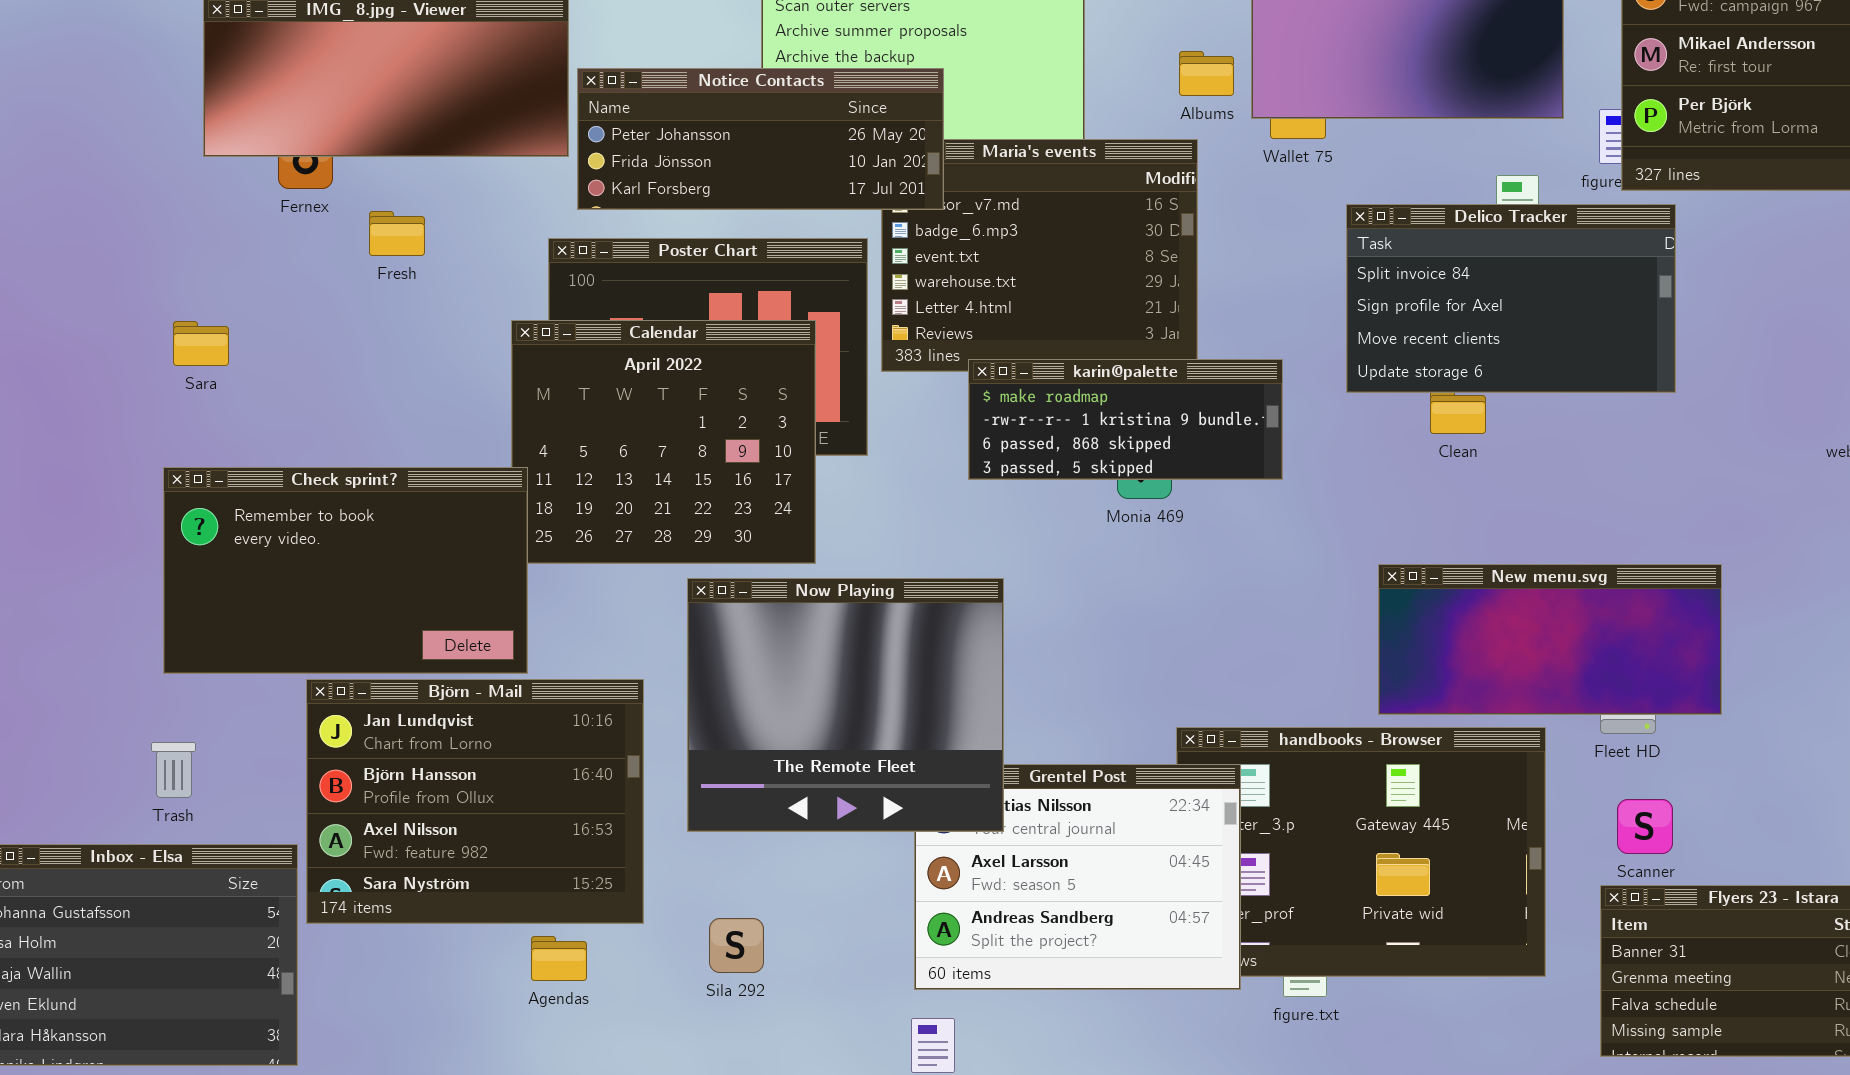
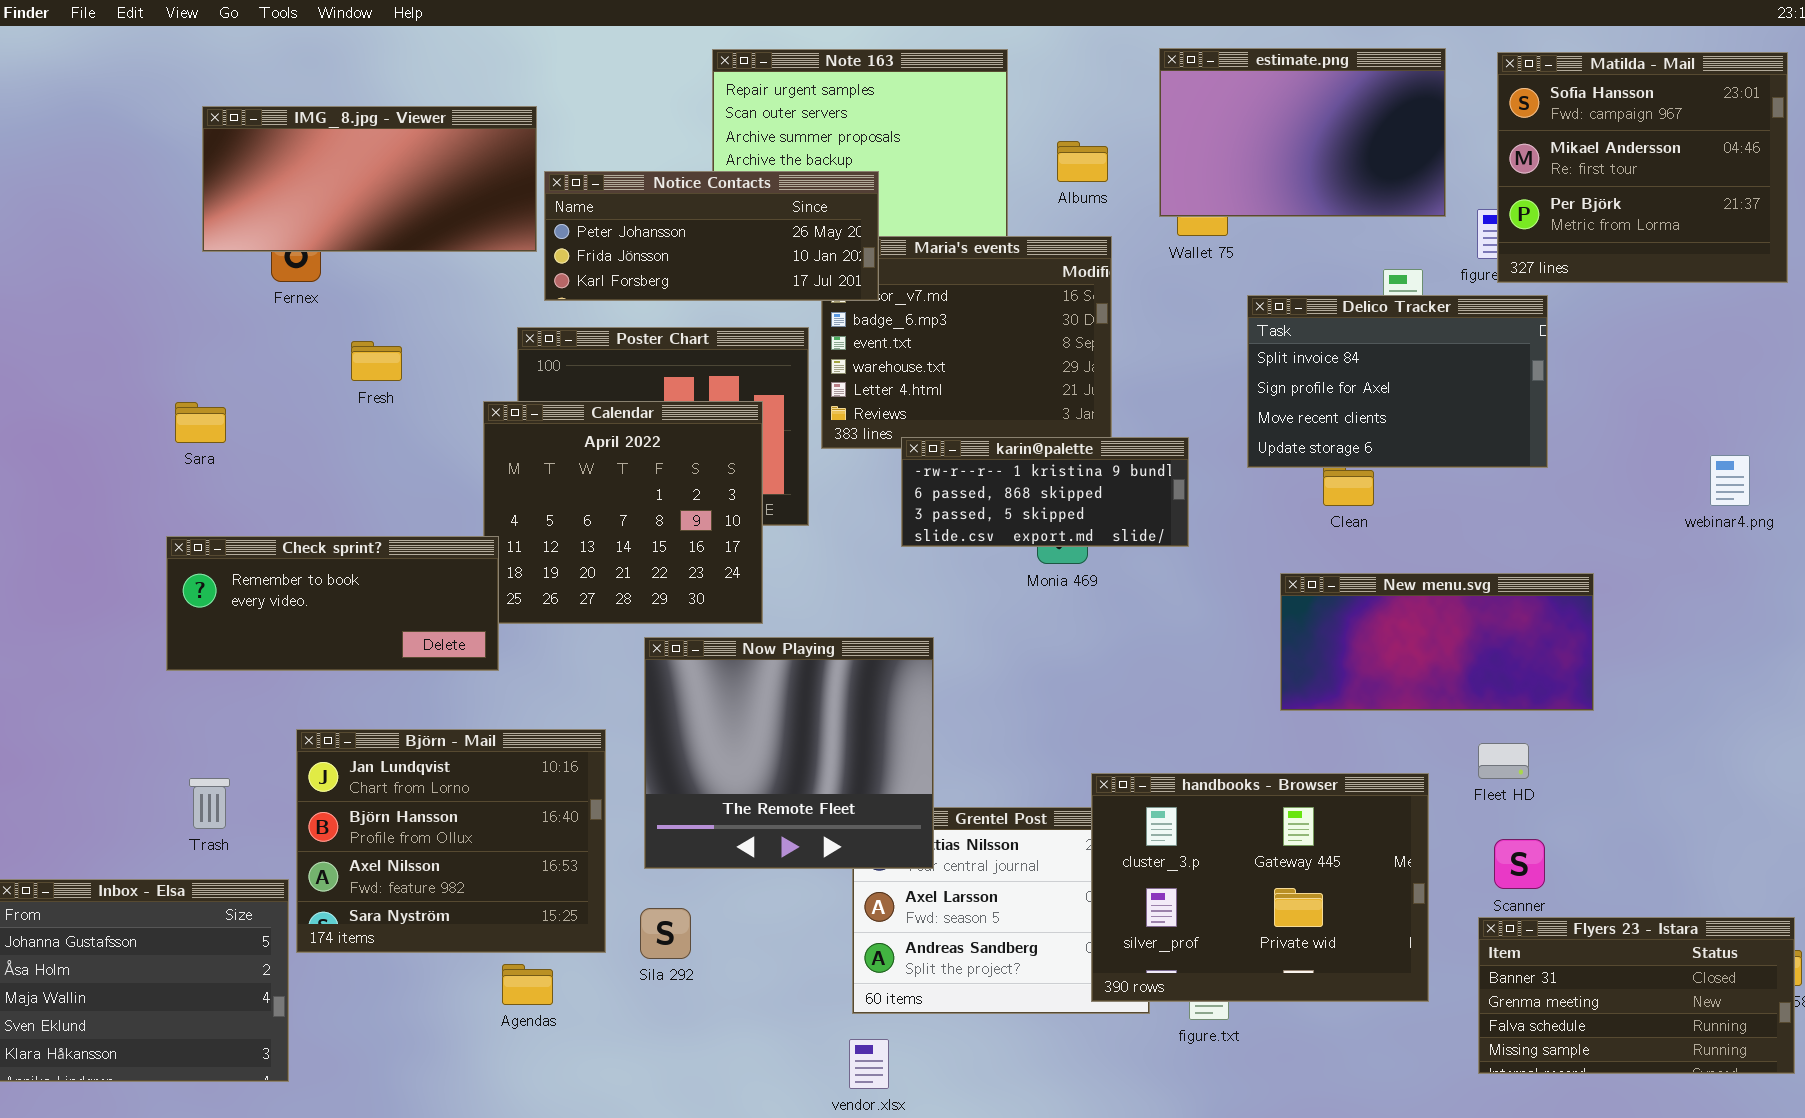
Albums: [1179,51,1234,96] -> [1057,141,1108,182], moved
Fresh: [369,211,425,256] -> [351,341,402,381], moved
karin@palette: [968,359,1283,480] -> [901,437,1189,547], scrolled down 1 row
Check sprint?: [163,467,528,674] -> [166,536,499,671], resized
New menu.svg: [1378,564,1722,715] -> [1280,573,1594,711], moved
handbooks - Browser: [1176,727,1546,977] -> [1091,773,1429,1002], raised
Trash: [151,742,196,798] -> [189,778,230,829], moved
Sila 292: [709,918,764,973] -> [640,908,691,959], moved

